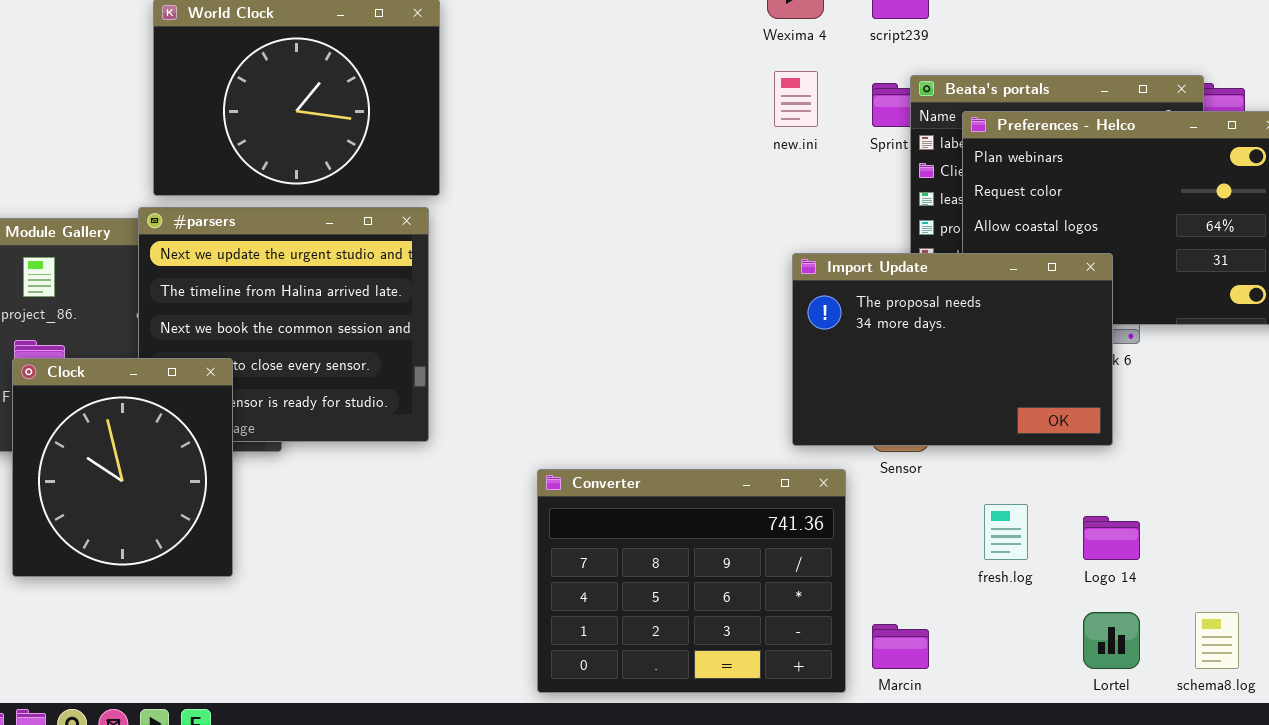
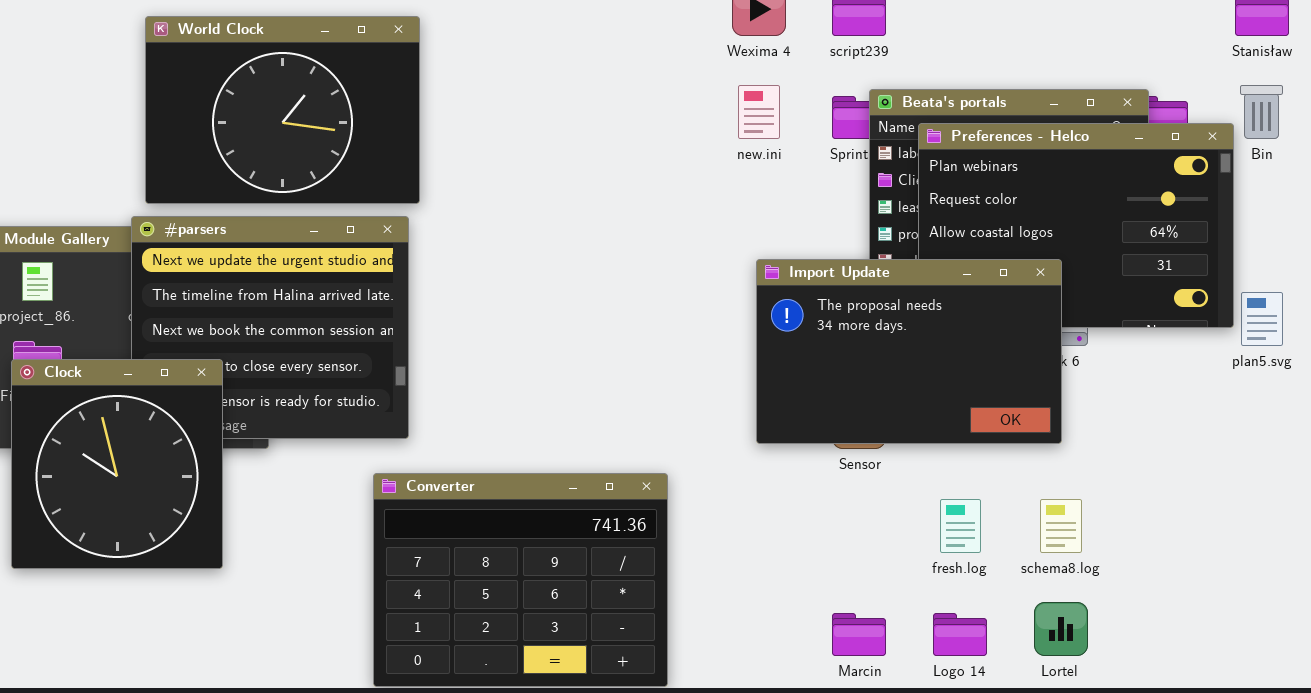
Converter: [537,469,846,693] -> [373,473,668,687], moved
Logo 14: [1083,516,1140,560] -> [933,613,987,656], moved
schema8.log: [1195,612,1239,669] -> [1040,499,1082,553], moved

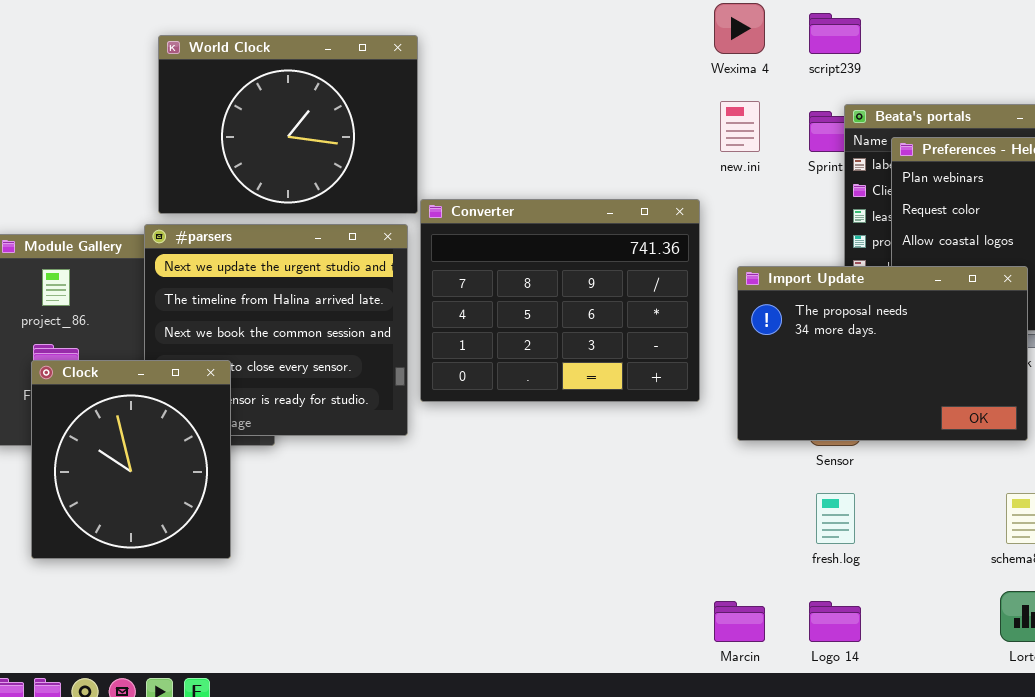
Converter: [373,473,668,687] -> [420,199,700,402], moved
fresh.log: [940,499,981,553] -> [816,493,855,544], moved
Marcin: [832,613,886,656] -> [714,601,765,642], moved
Logo 14: [933,613,987,656] -> [809,601,861,642], moved

